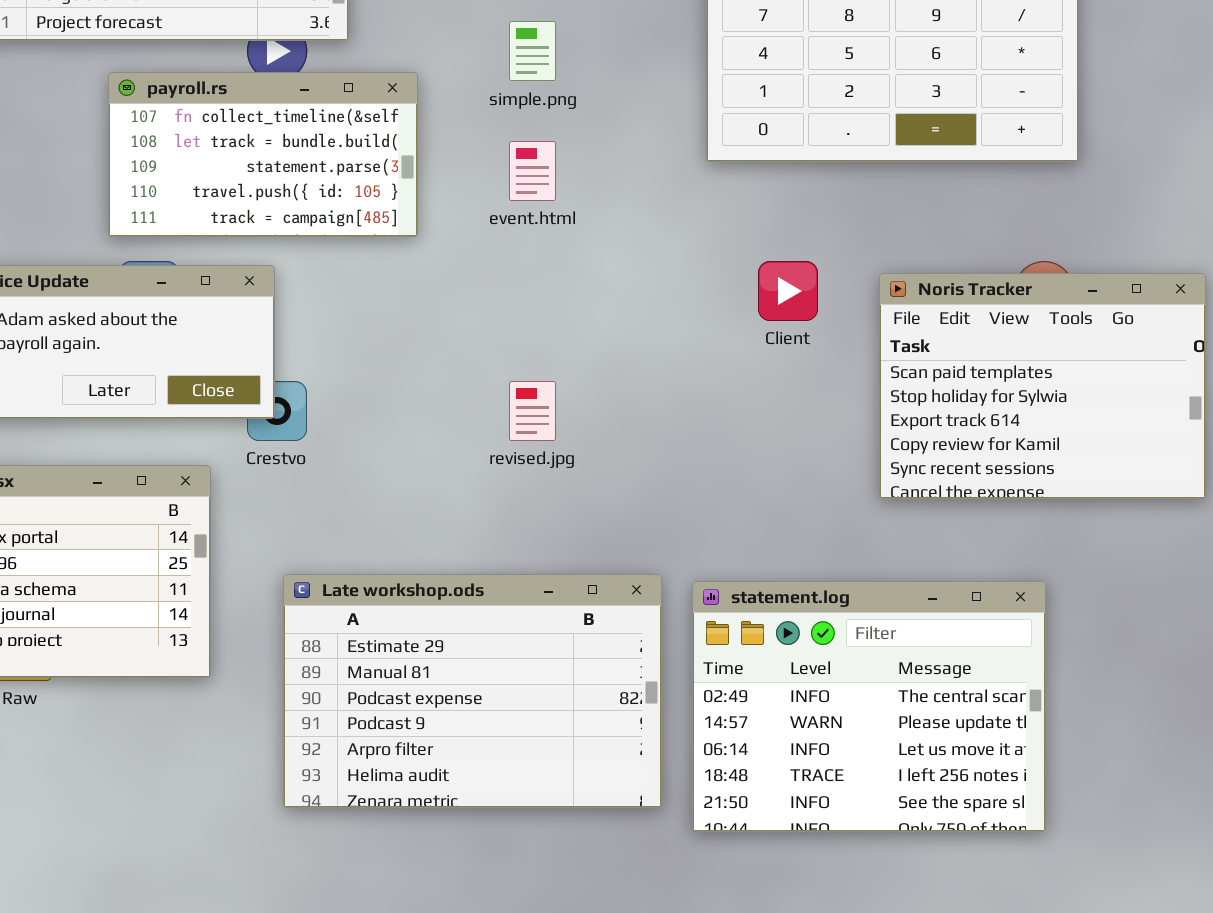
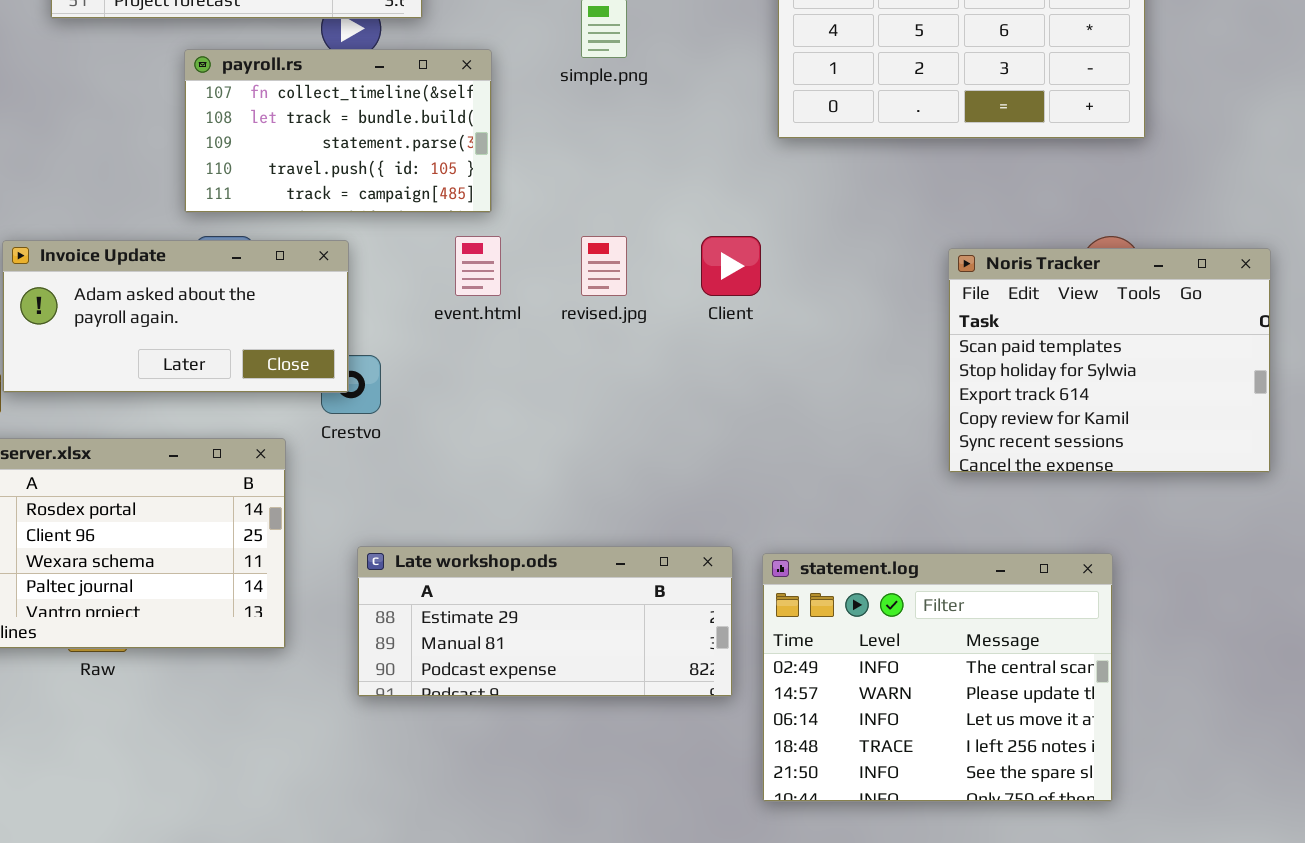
event.html: [509,141,556,201] -> [455,236,501,296], moved
Client: [758,261,818,321] -> [701,236,761,296], moved
revised.jpg: [509,381,556,441] -> [581,236,627,296], moved
Late workshop.ods: [283,574,662,808] -> [357,546,733,697], resized

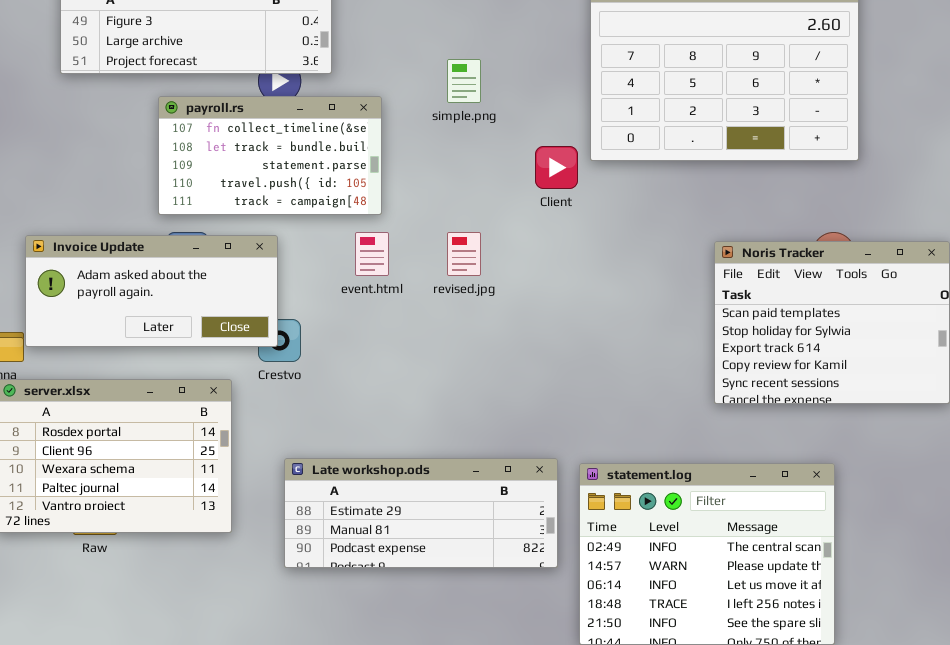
Client: [701,236,761,296] -> [535,146,578,189], moved

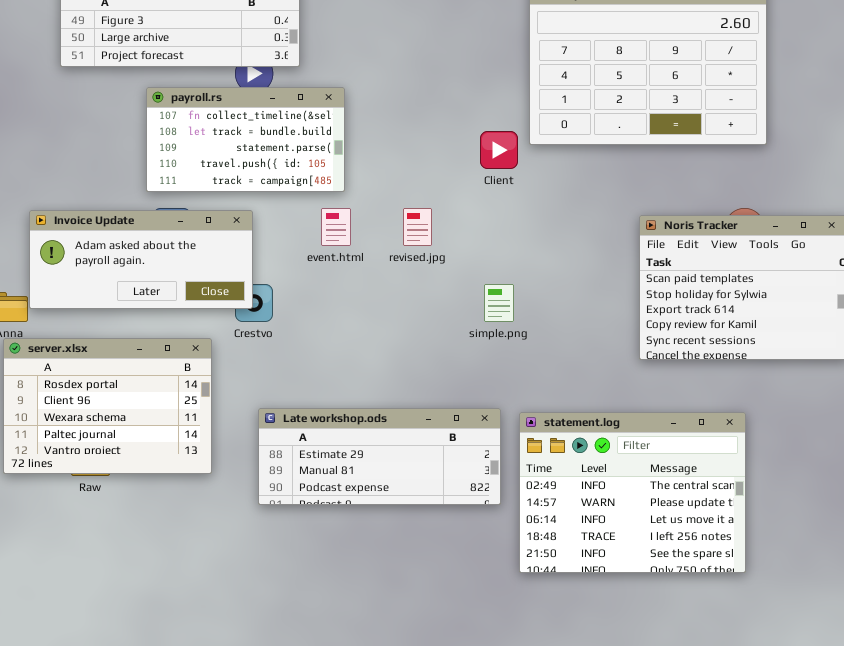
simple.png: [447,59,481,103] -> [484,284,514,322], moved

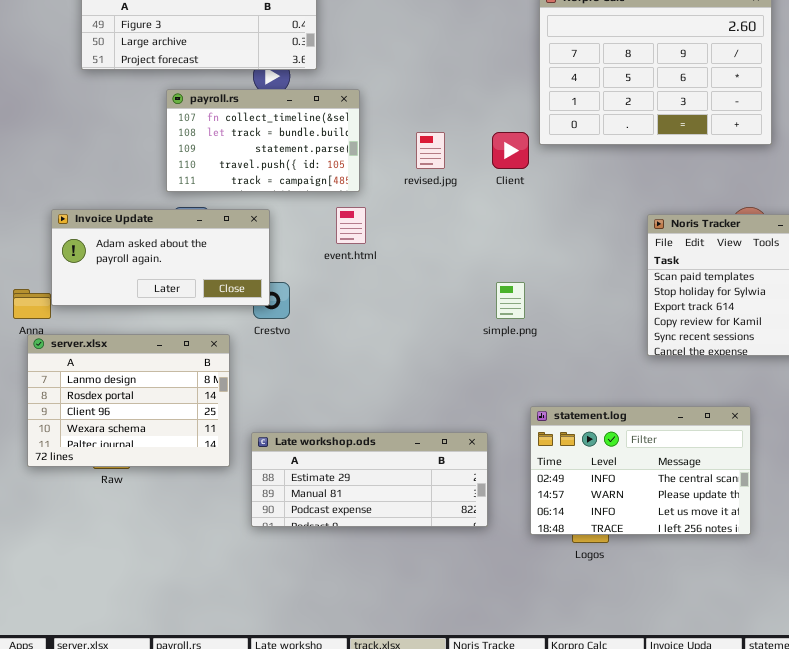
revised.jpg: [403,208,432,246] -> [416,132,445,169], moved
server.xlsx: [3,338,212,474] -> [27,334,230,467], scrolled up 1 row
Late workshop.ods: [258,408,501,505] -> [251,432,488,527], moved
statement.log: [519,412,746,573] -> [530,406,751,535], resized

